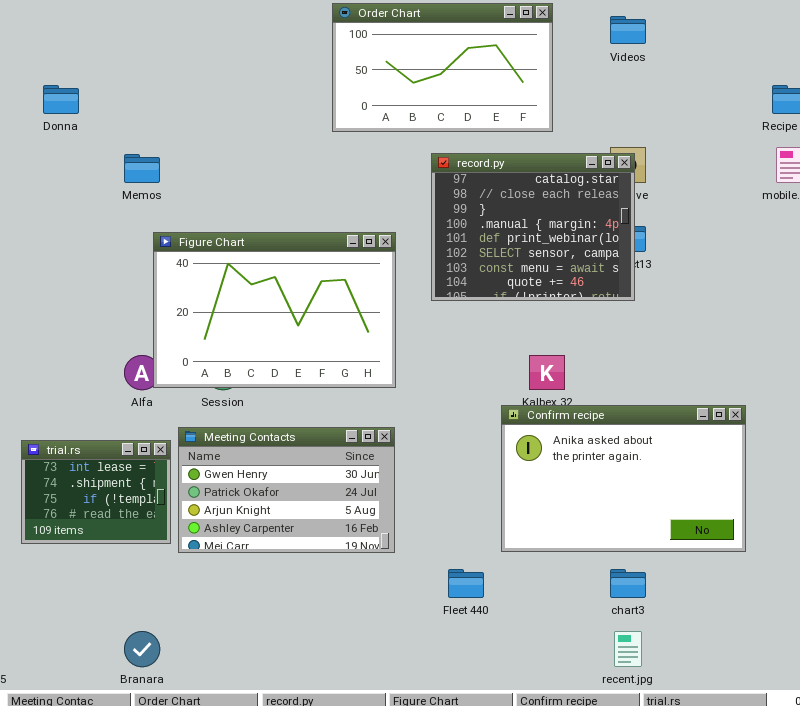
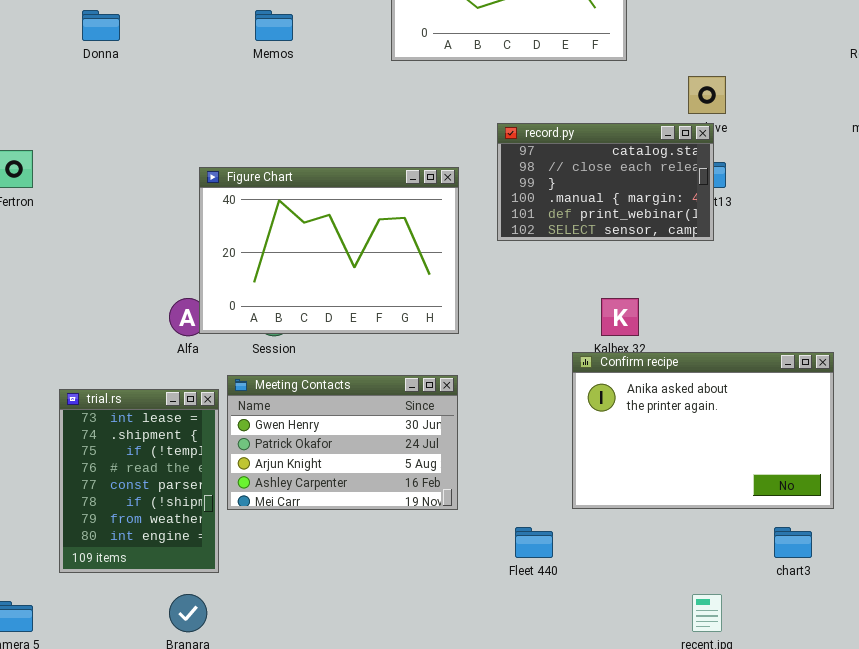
record.py: [431,153,635,301] -> [497,123,714,241], resized
Memos: [124,154,160,183] -> [255,10,293,41], moved
trial.rs: [21,440,171,544] -> [59,389,219,573], resized
chart3: [610,569,646,598] -> [774,527,812,558], moved

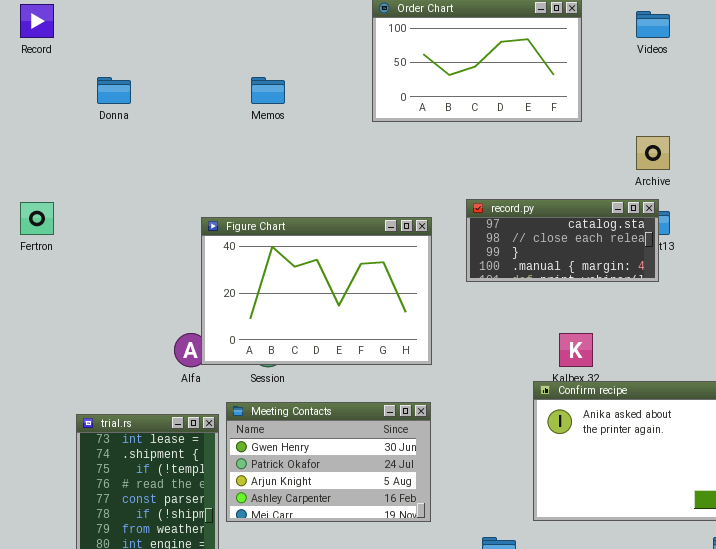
record.py: [497,123,714,241] -> [466,199,659,282], resized

